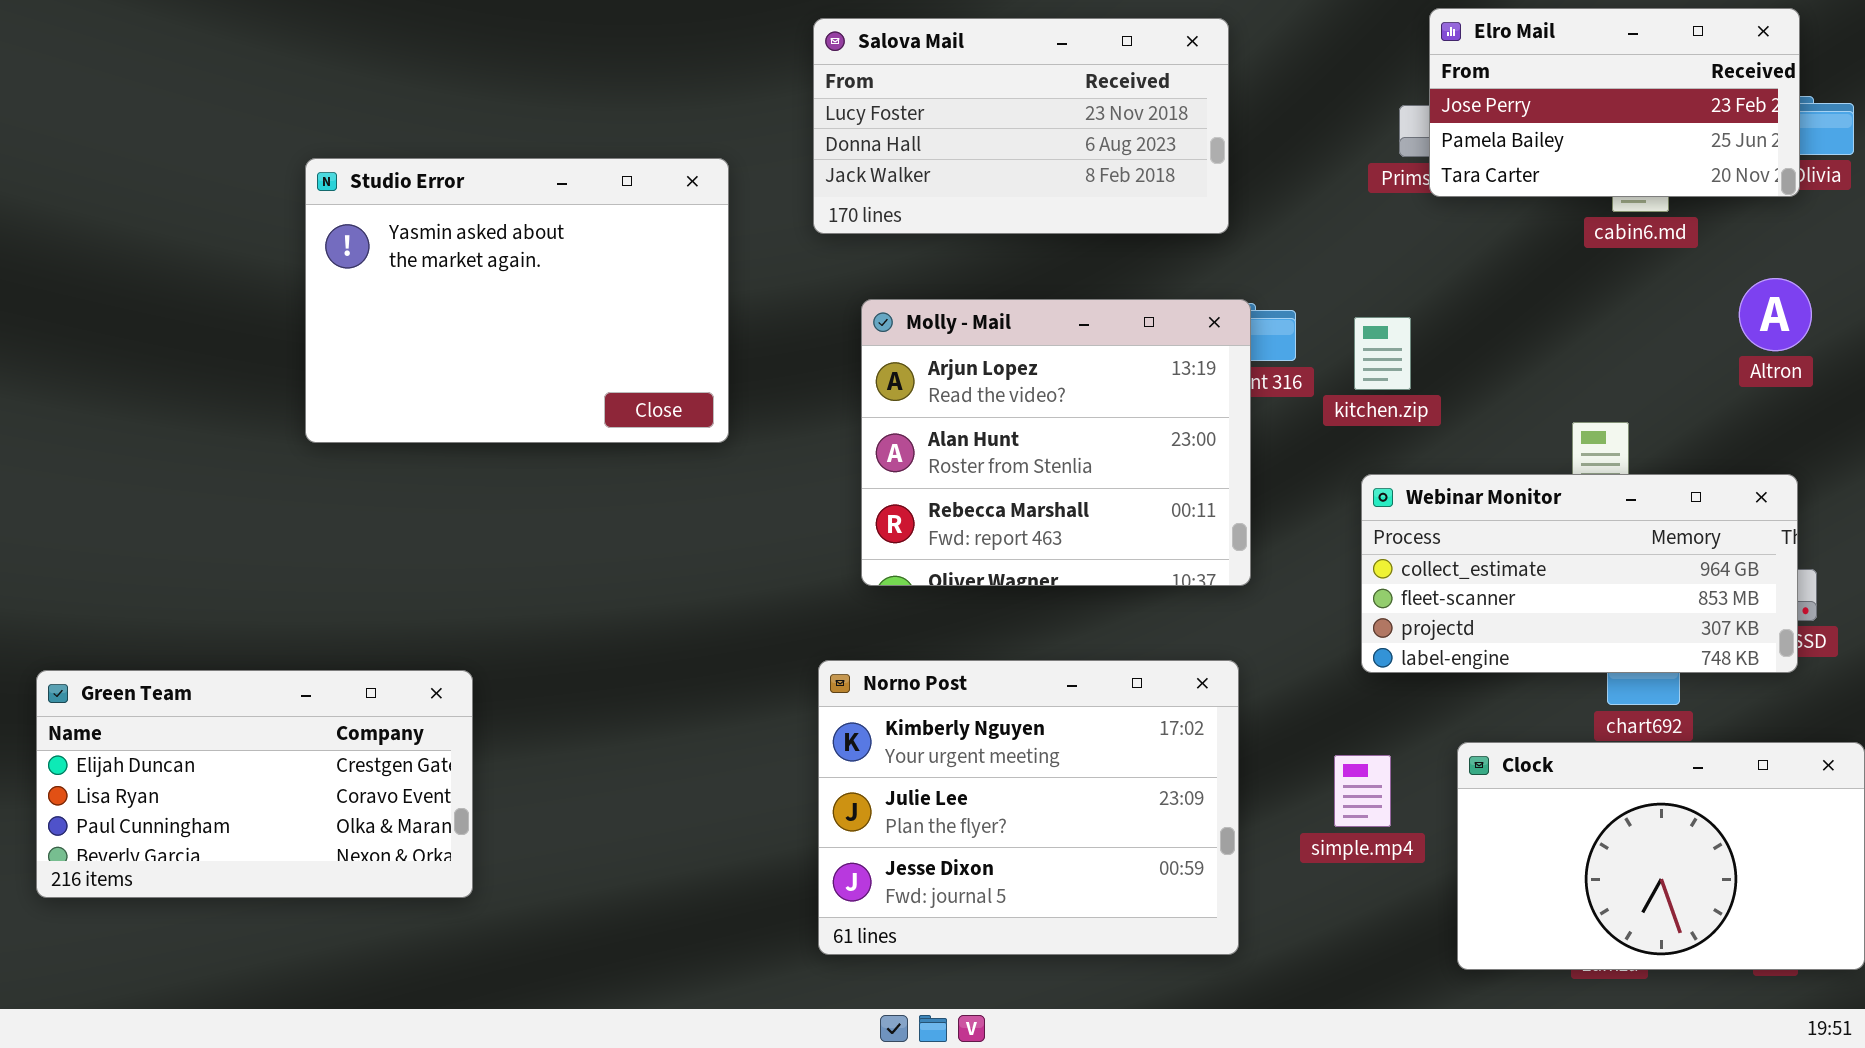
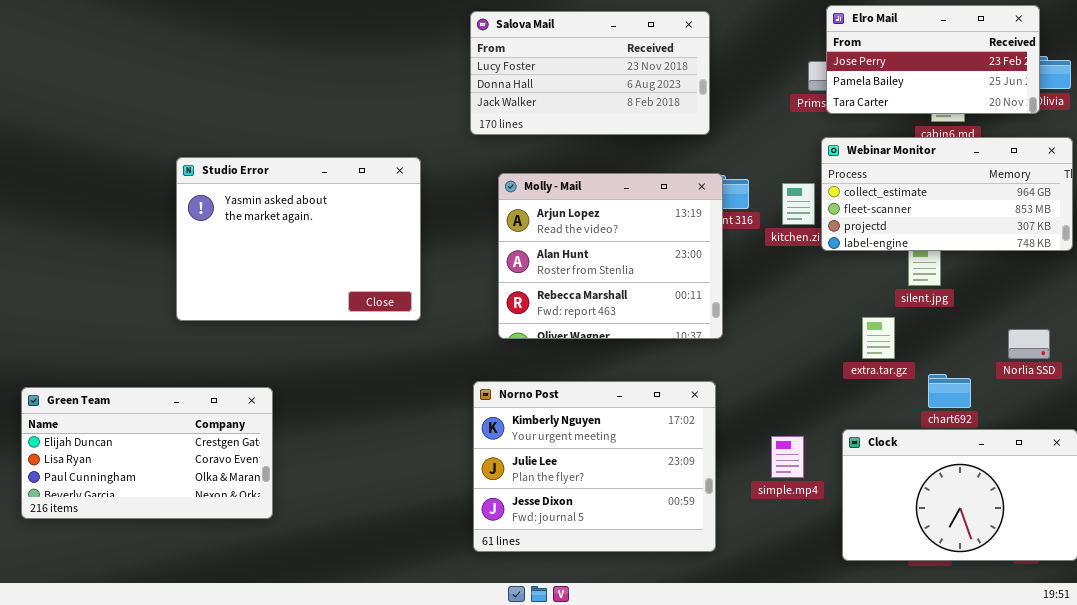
Studio Error: [305,158,729,443] -> [176,157,421,321], moved
Webinar Monitor: [1361,474,1798,673] -> [821,137,1073,251], moved

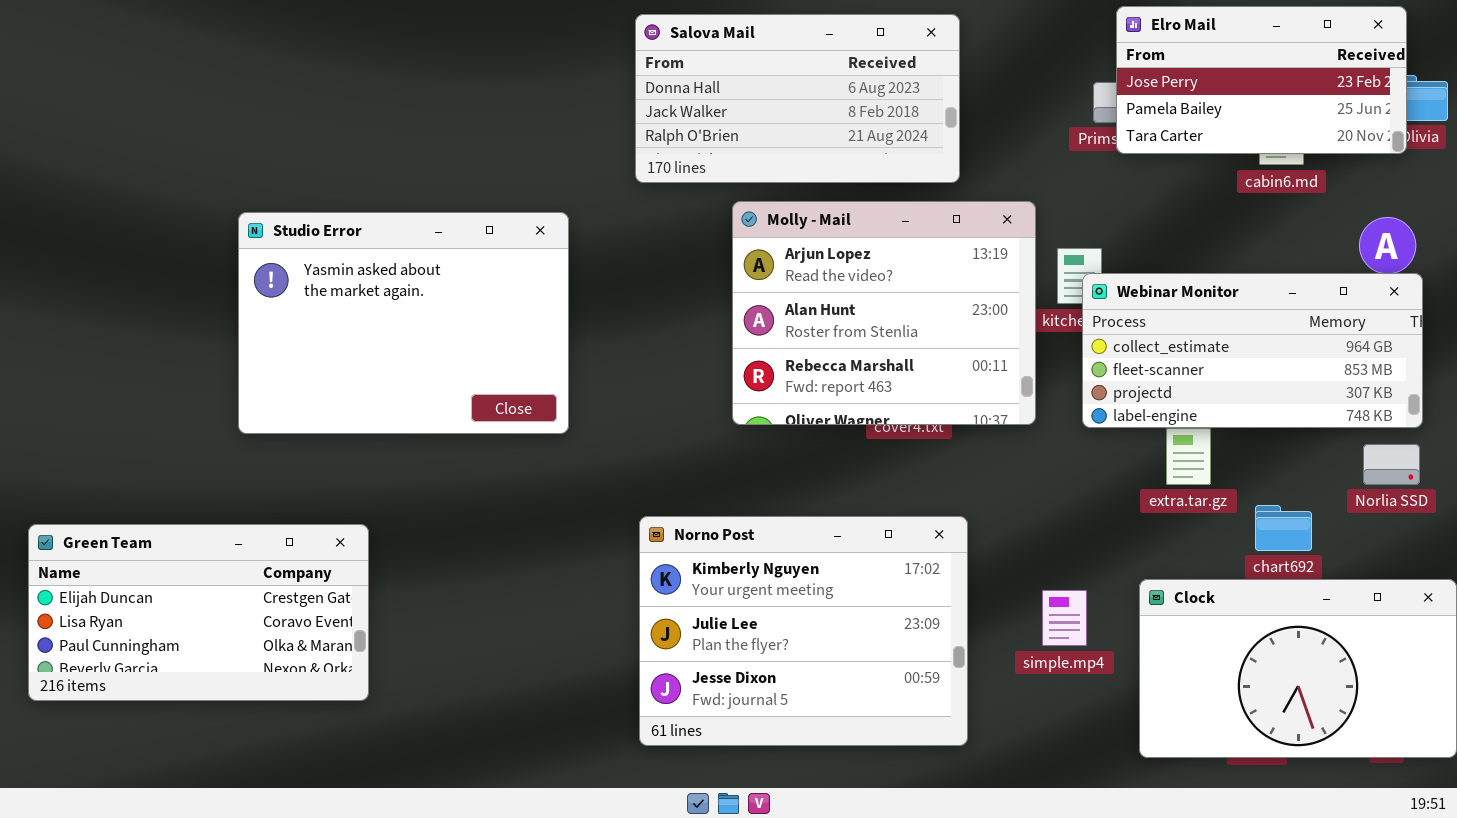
Salova Mail: [470,11,710,135] -> [635,14,960,183], scrolled down 1 row
Webinar Monitor: [821,137,1073,251] -> [1082,273,1423,428], moved
Molly - Mail: [498,173,723,339] -> [732,201,1036,425], moved

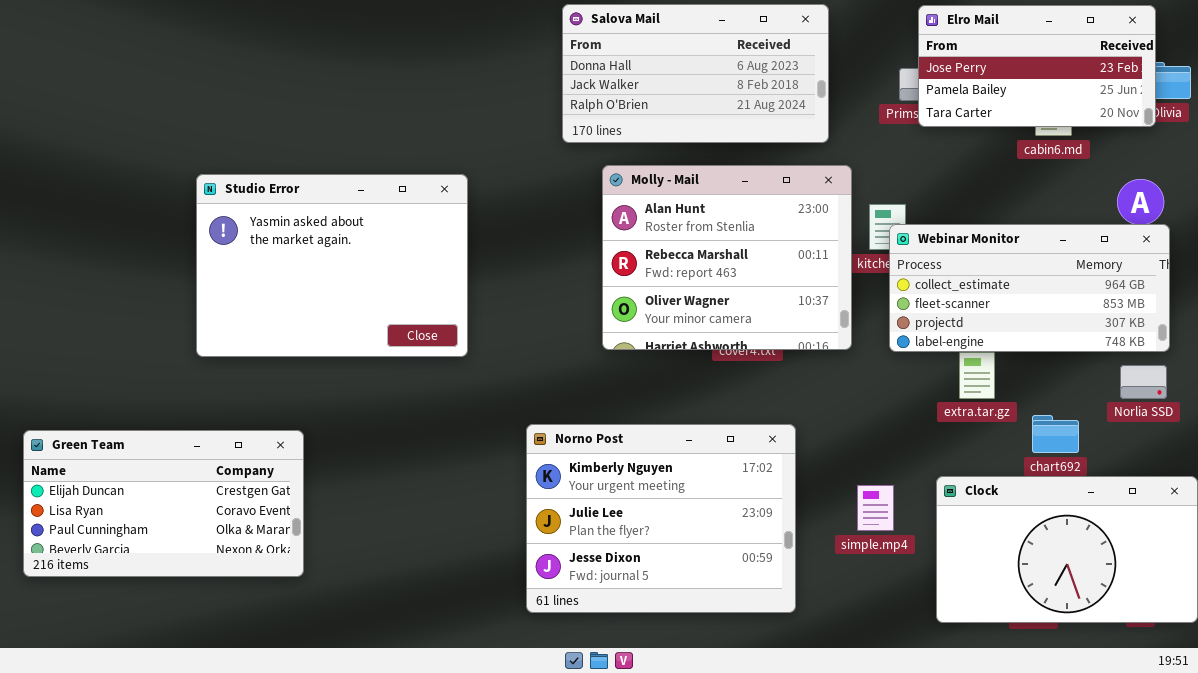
Salova Mail: [635,14,960,183] -> [562,4,829,143], moved
Molly - Mail: [732,201,1036,425] -> [602,165,852,350], scrolled down 1 row

